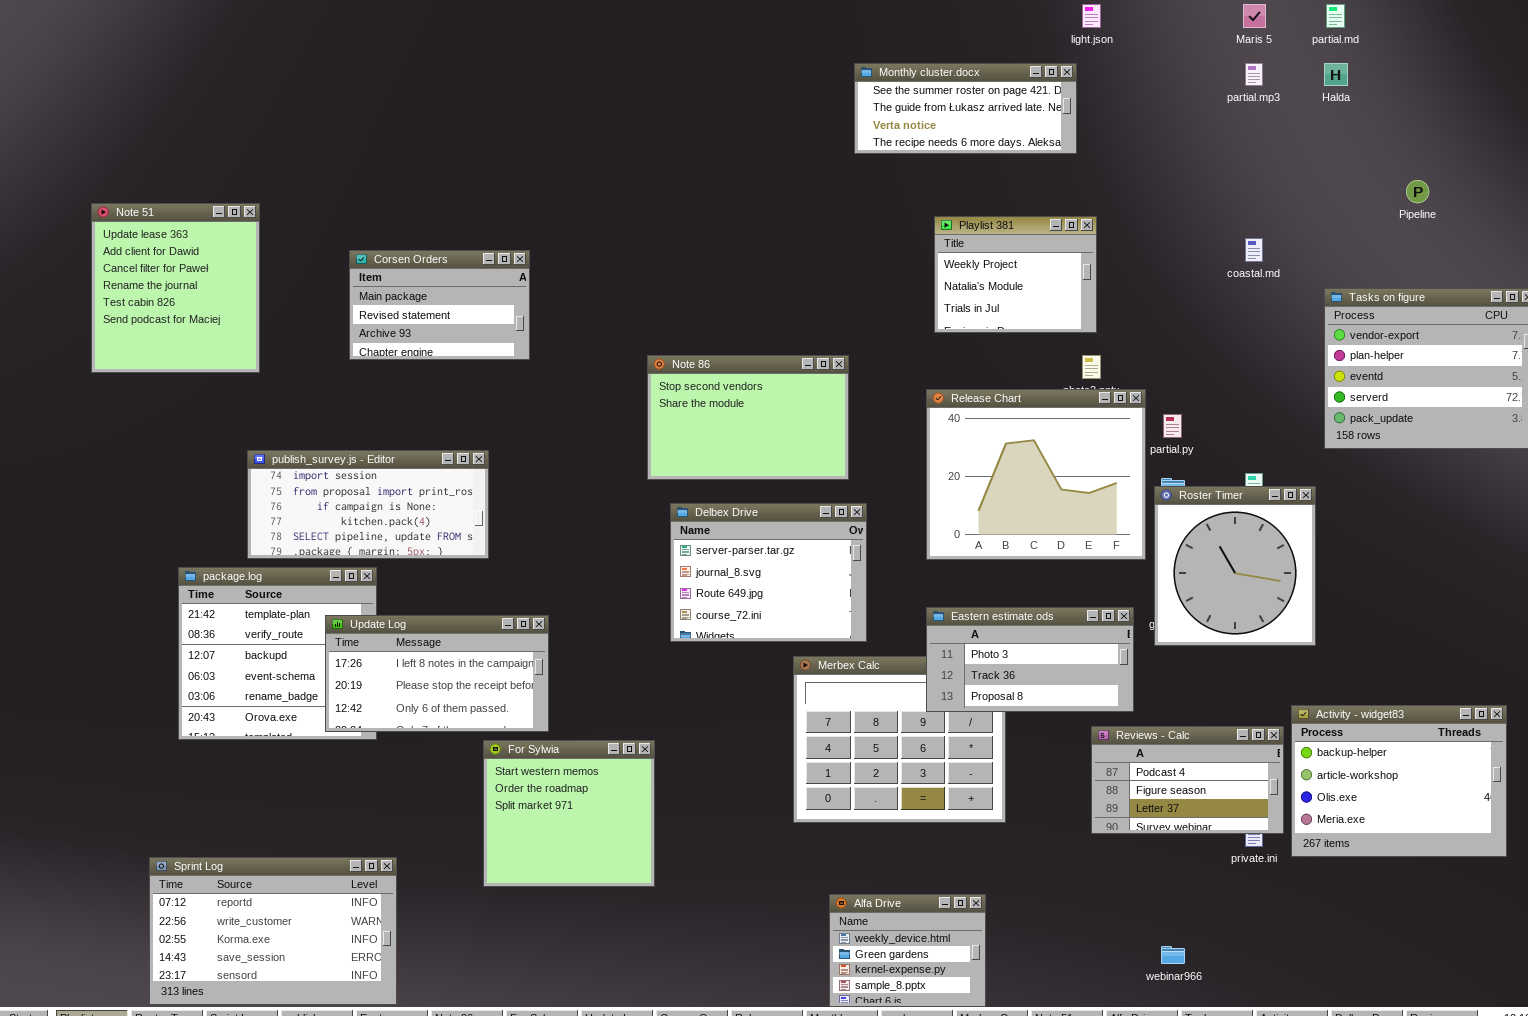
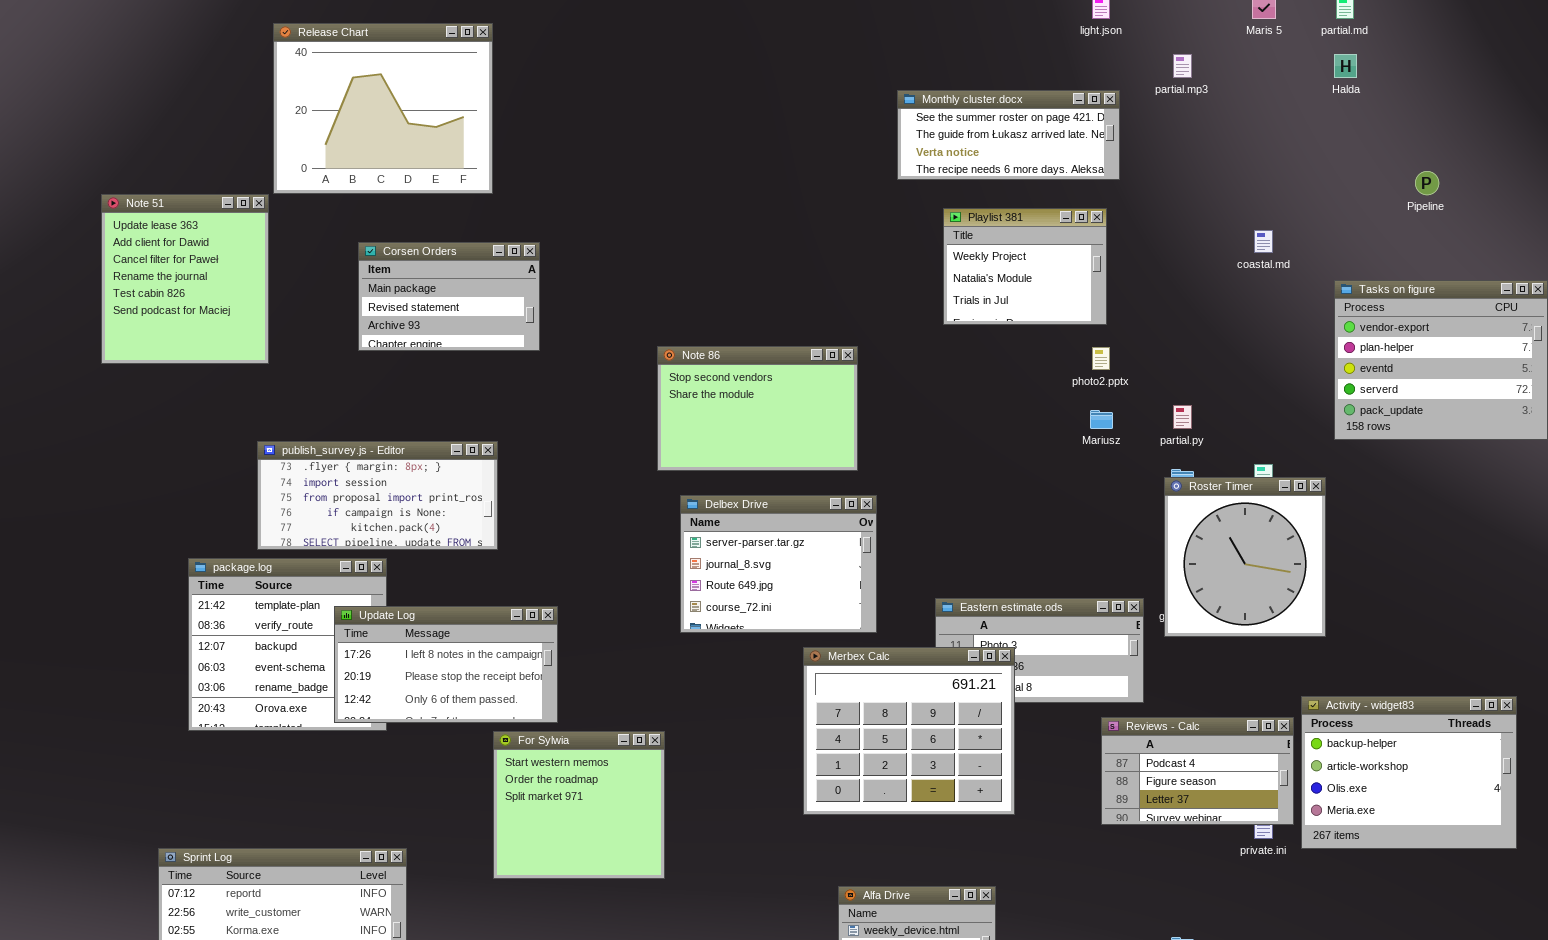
partial.mp3: [1245,63,1263,86] -> [1173,54,1192,78], moved
Monthly cluster.docx: [854,63,1077,154] -> [897,90,1120,180], moved
Release Chart: [926,389,1146,560] -> [273,23,493,194], moved
publish_survey.js - Editor: [247,450,489,559] -> [257,441,498,550], scrolled up 1 row
Merbex Calc: [793,656,1006,823] -> [803,647,1015,815], raised

